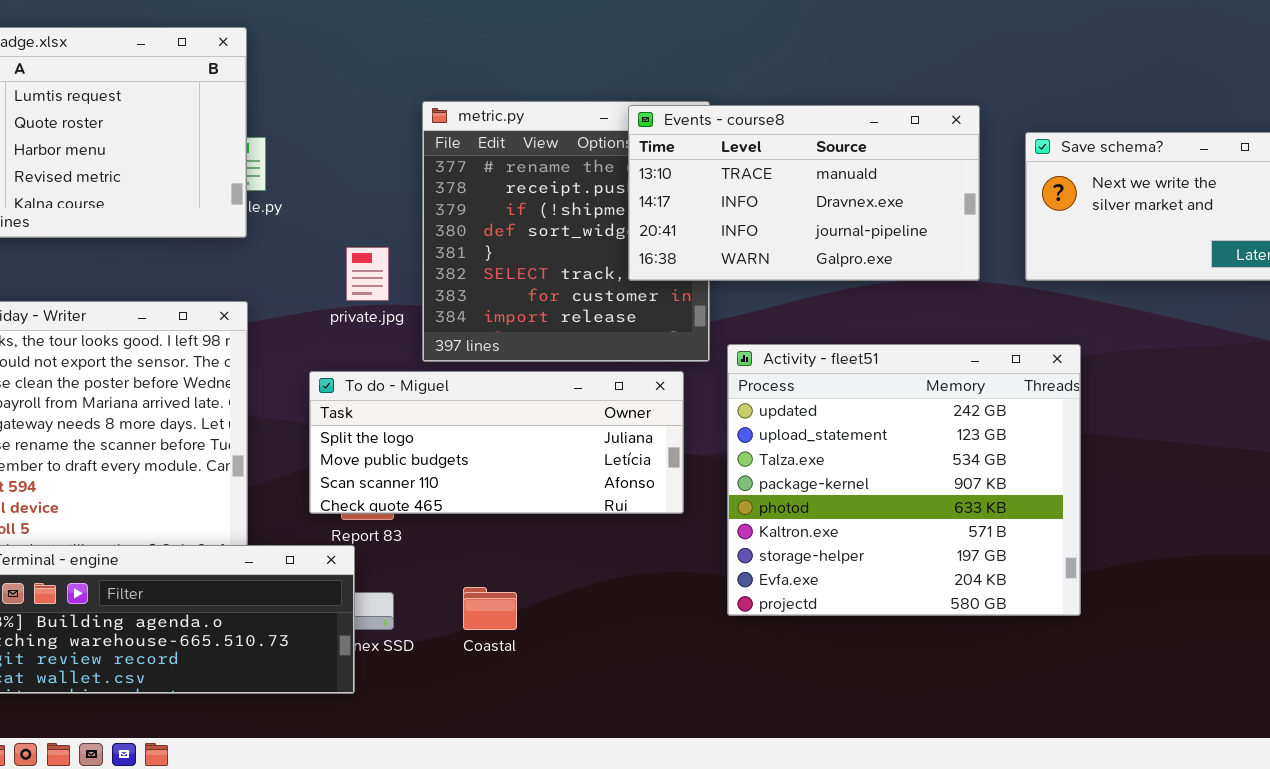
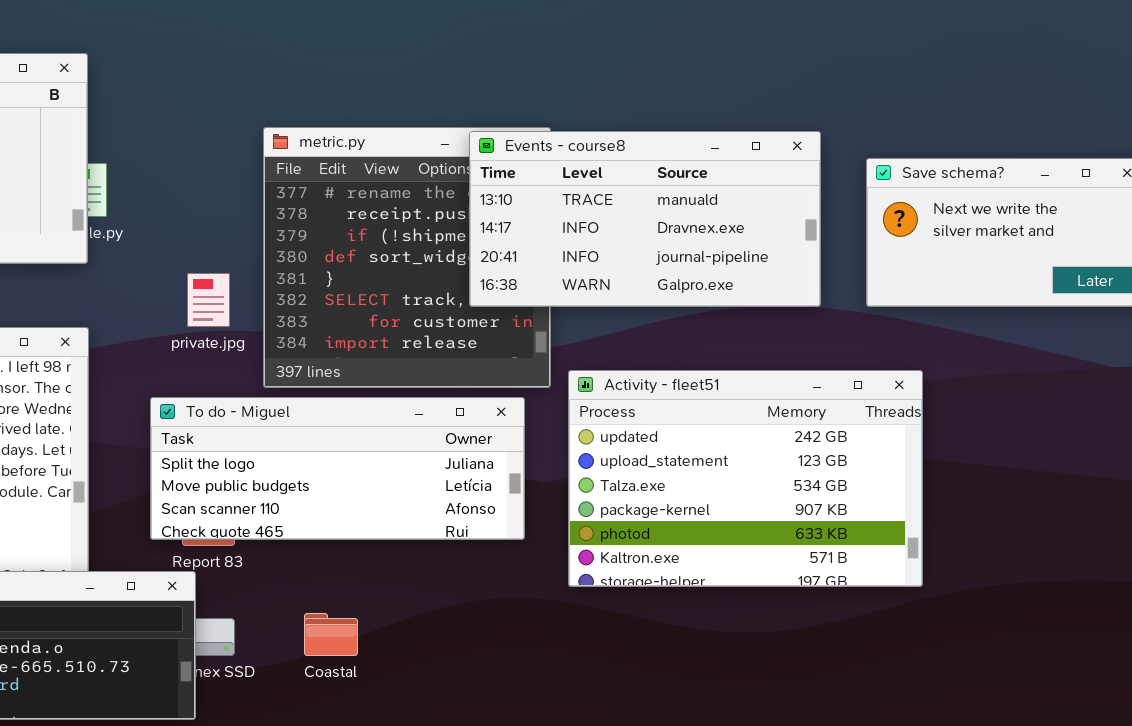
Activity - fleet51: [727,344,1081,616] -> [568,370,923,587], resized

